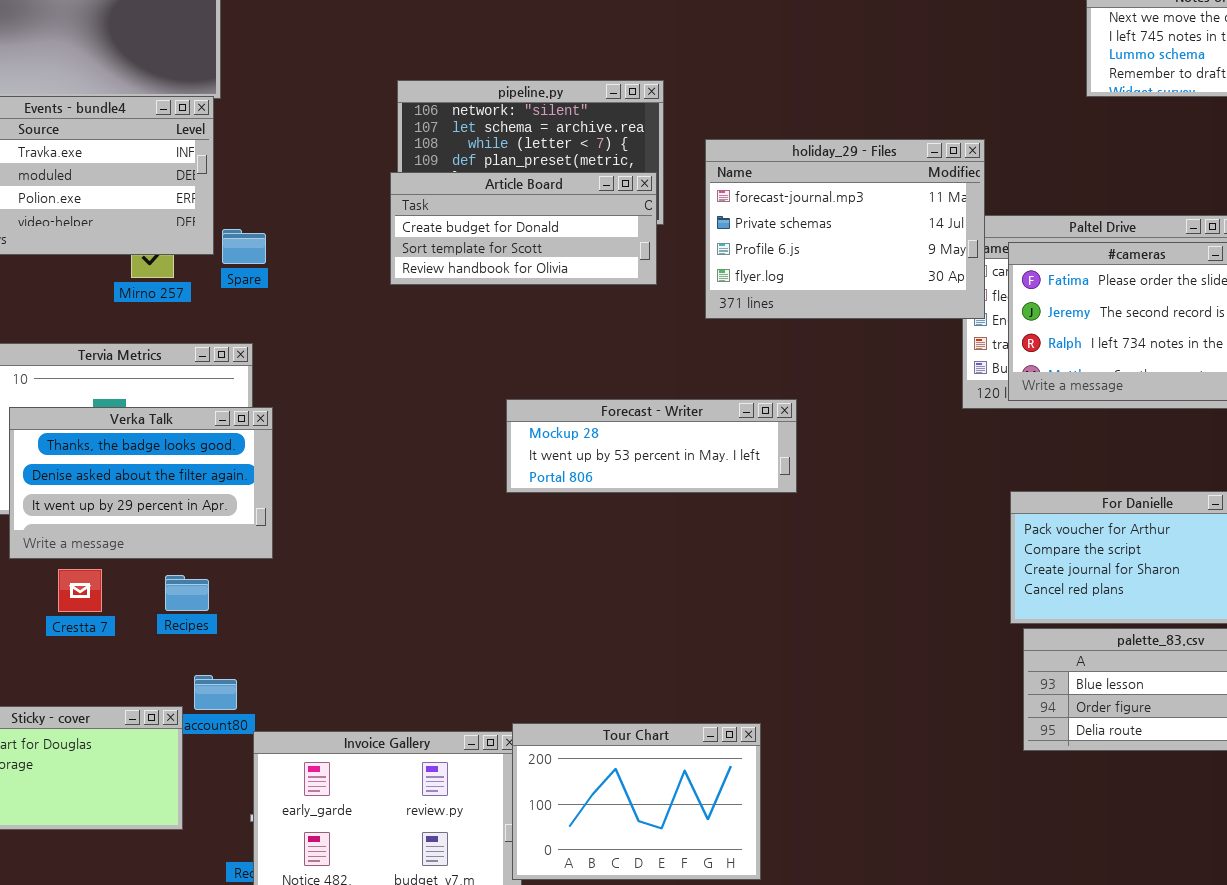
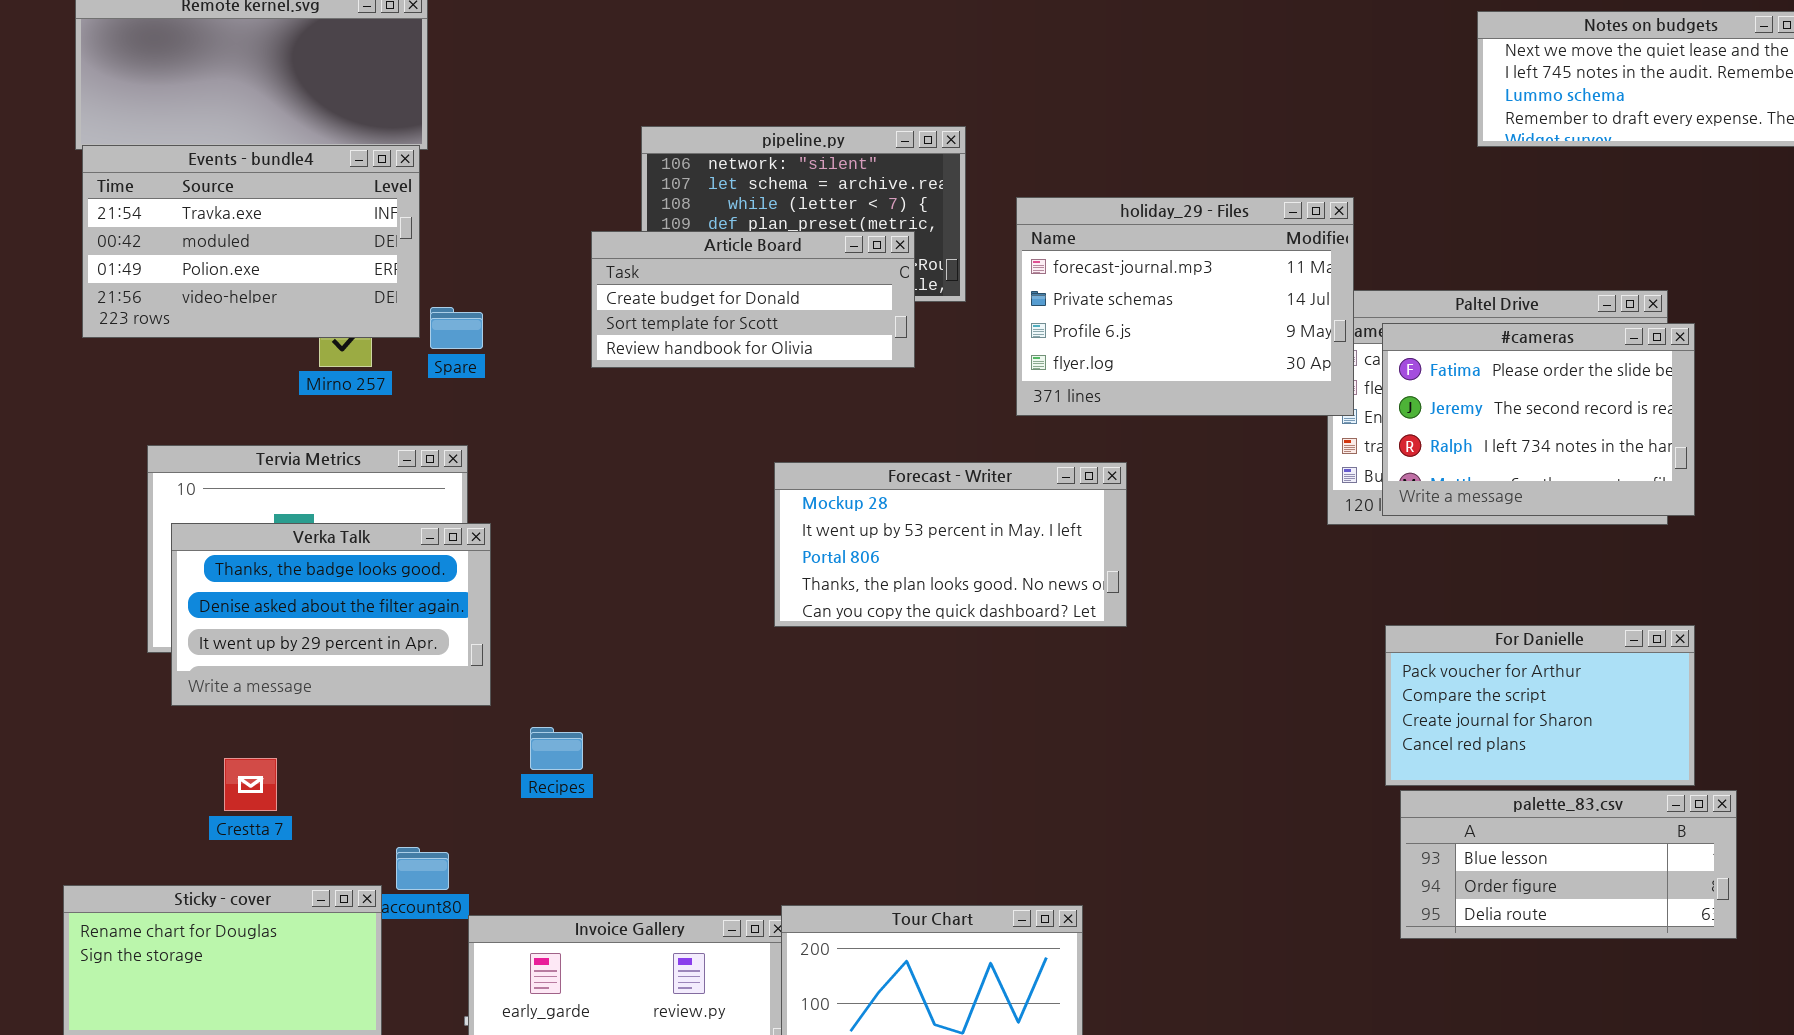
Article Board: [390,172,657,285] -> [591,231,915,368], moved
Forecast - Writer: [506,399,797,493] -> [774,462,1127,627], resized
Crestta 7: [58,569,102,612] -> [224,758,277,811], moved
Recipes: [165,575,209,611] -> [530,727,583,770], moved

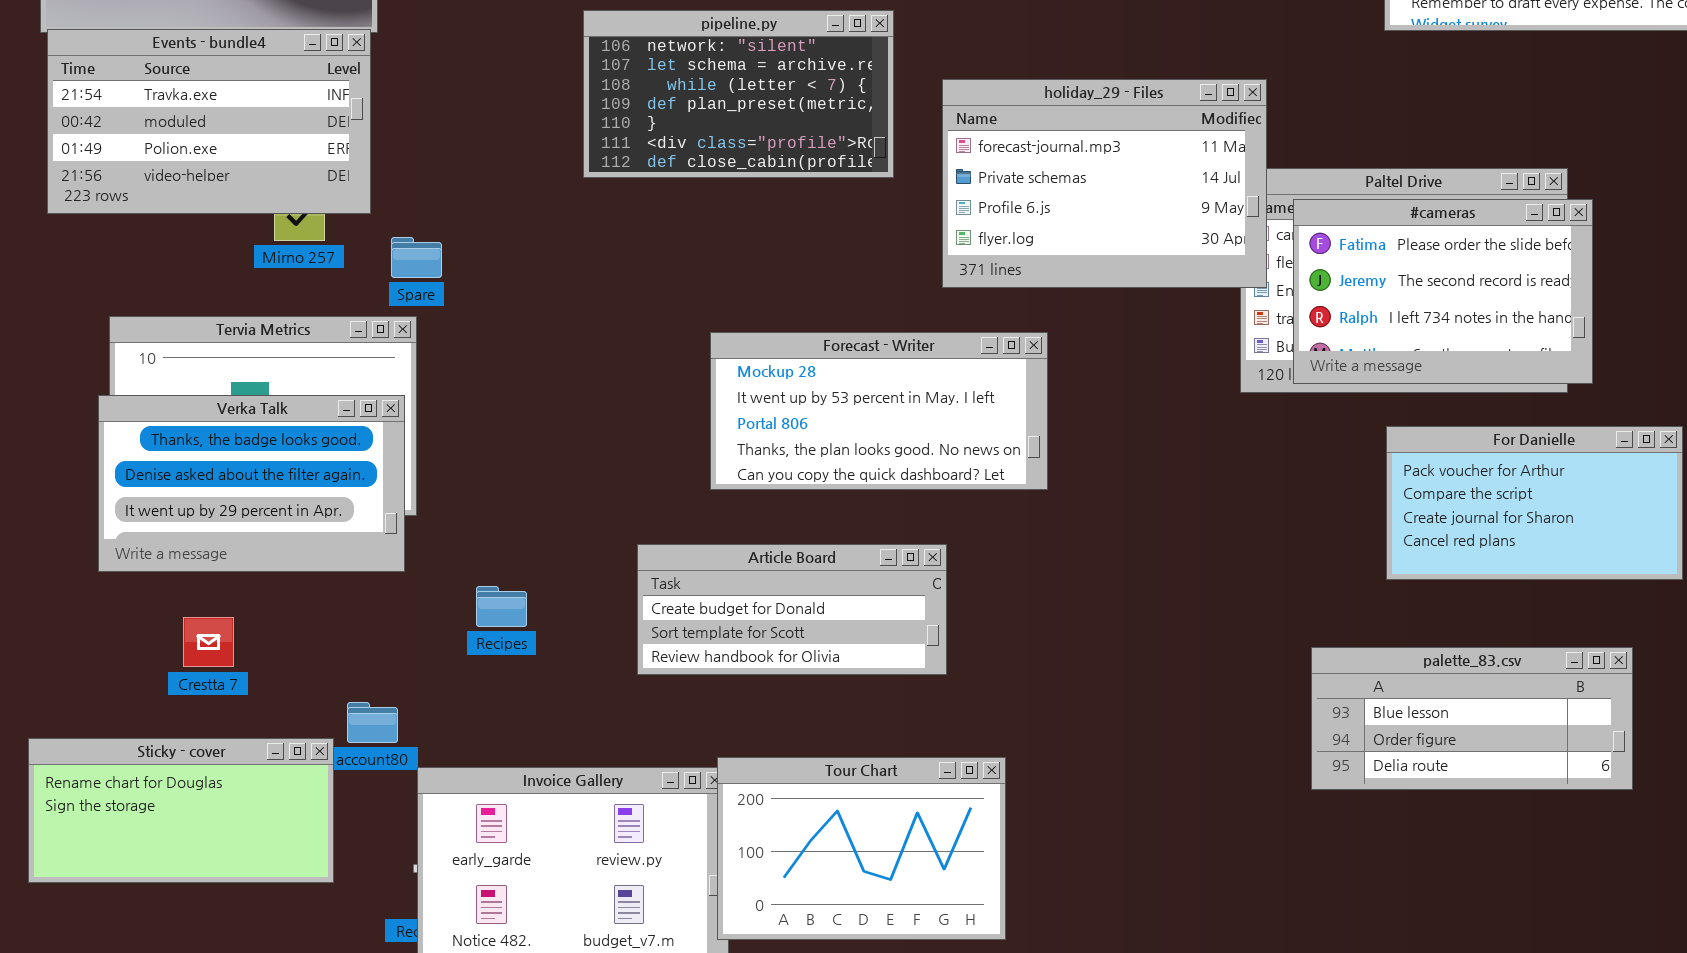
Article Board: [591,231,915,368] -> [637,544,947,675], moved
Spare: [430,307,483,349] -> [391,237,442,278], moved
Verka Talk: [171,523,491,706] -> [98,395,405,572], moved
For Danielle: [1385,625,1695,786] -> [1386,426,1683,580], moved

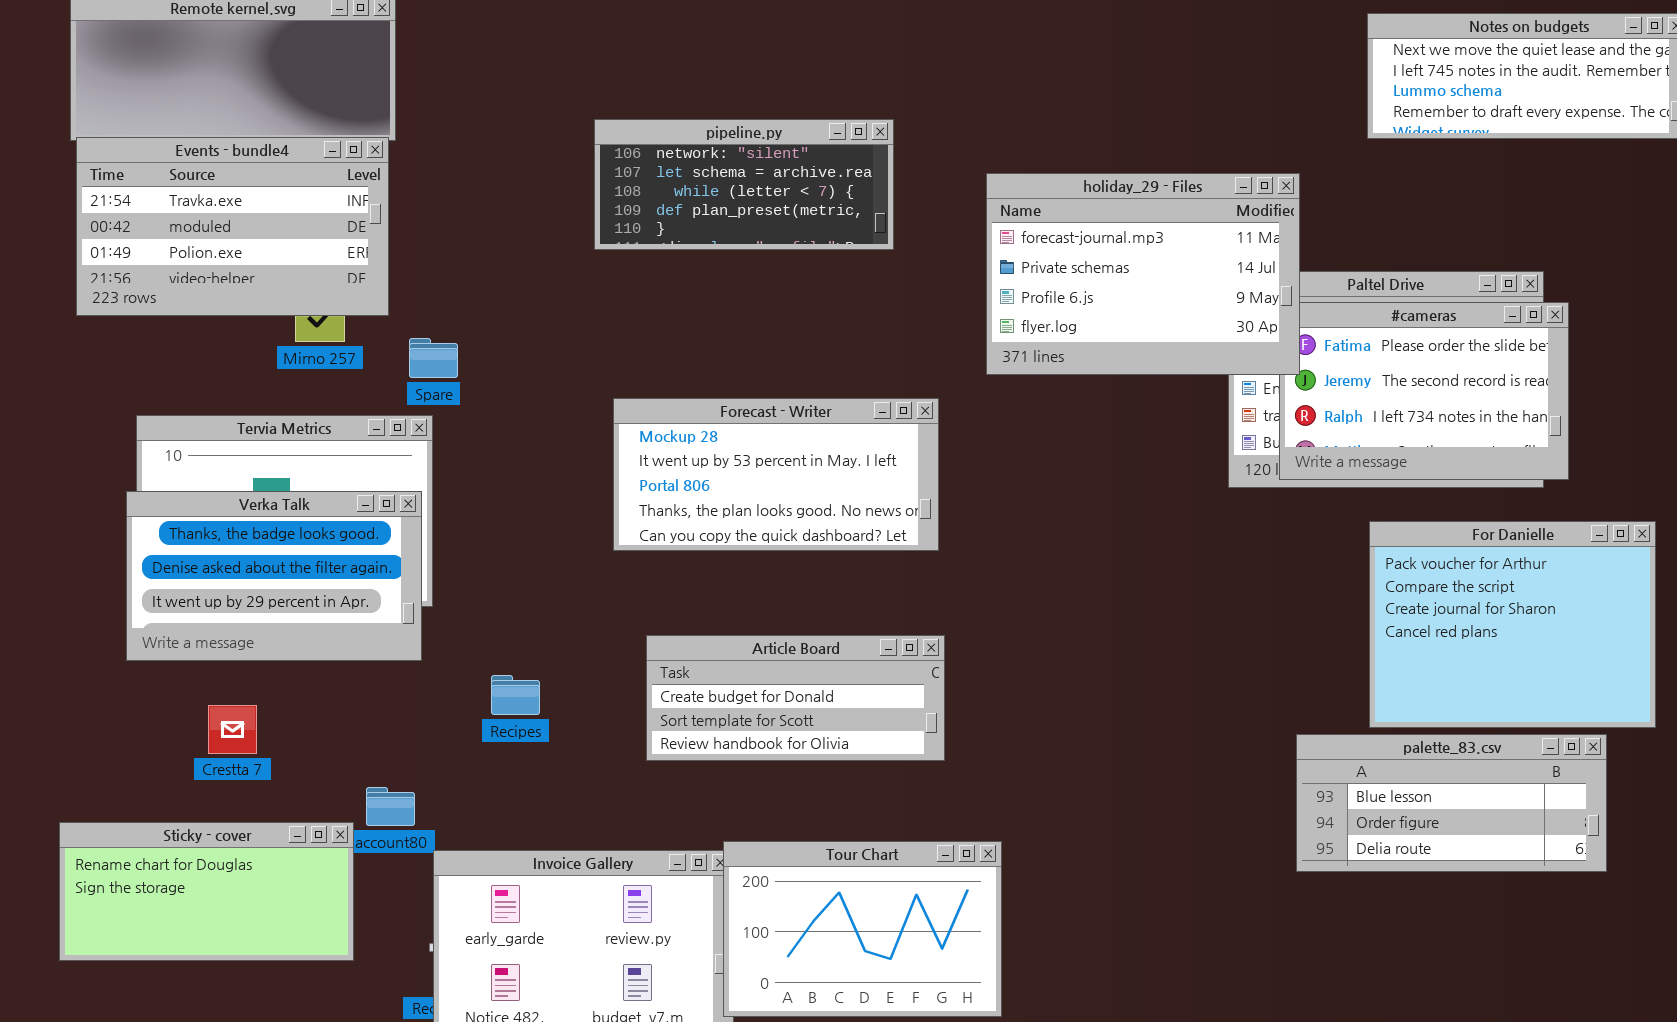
pipeline.py: [583,10,894,178] -> [594,119,894,250], resized
holiday_29 - Files: [942,79,1267,288] -> [986,173,1300,375], moved
Forecast - Writer: [710,332,1048,490] -> [613,398,939,551], moved
For Danielle: [1386,426,1683,580] -> [1369,521,1656,728], resized

